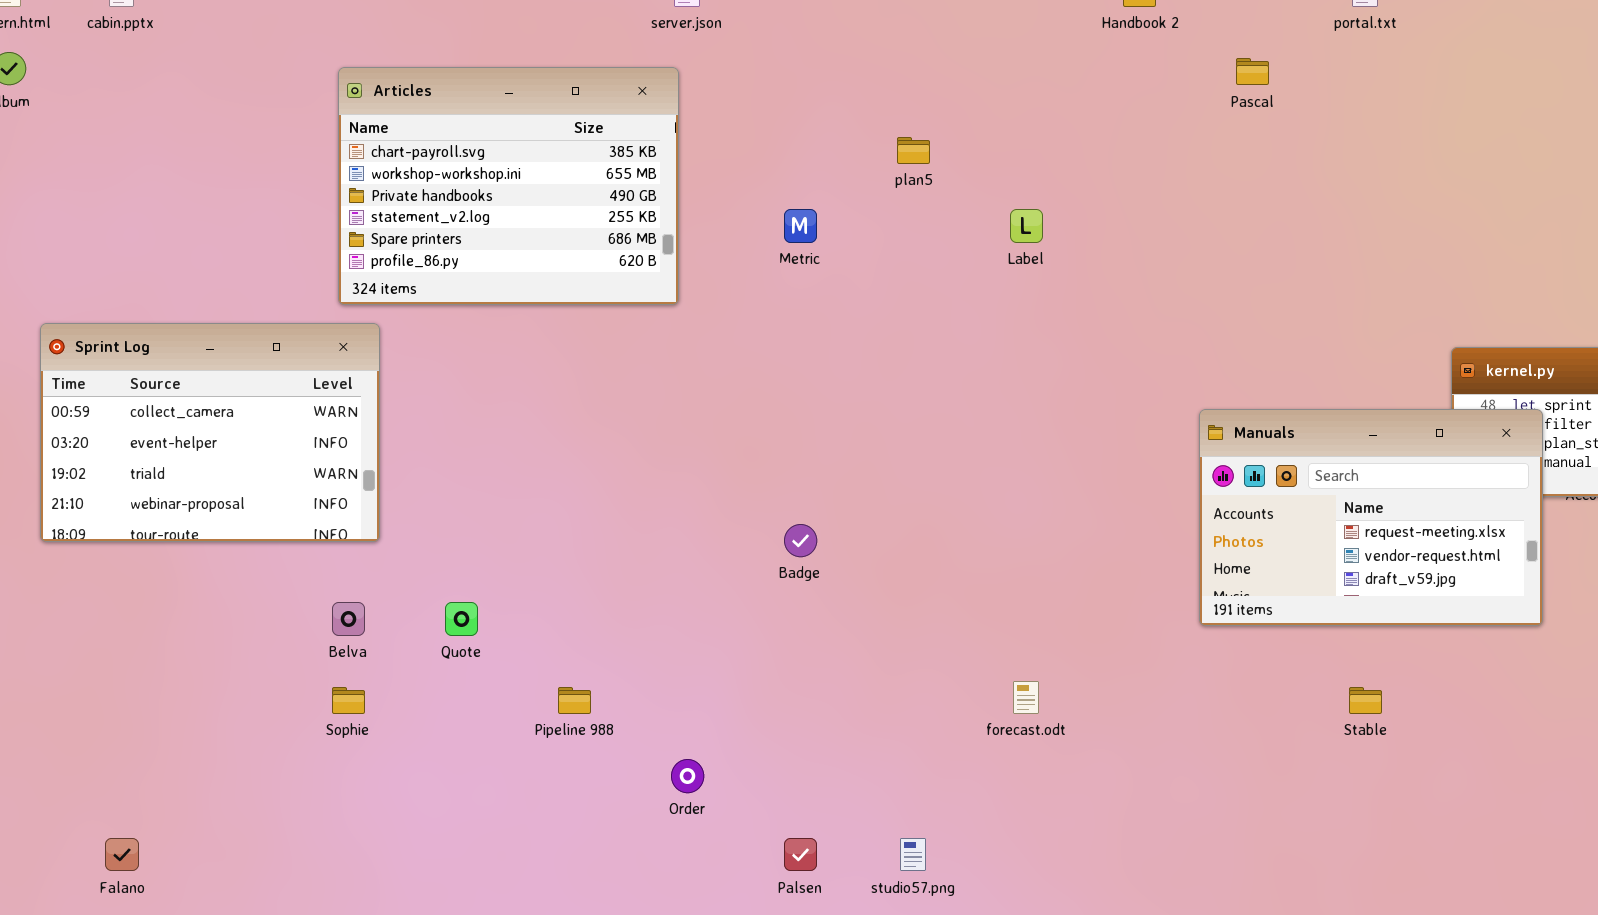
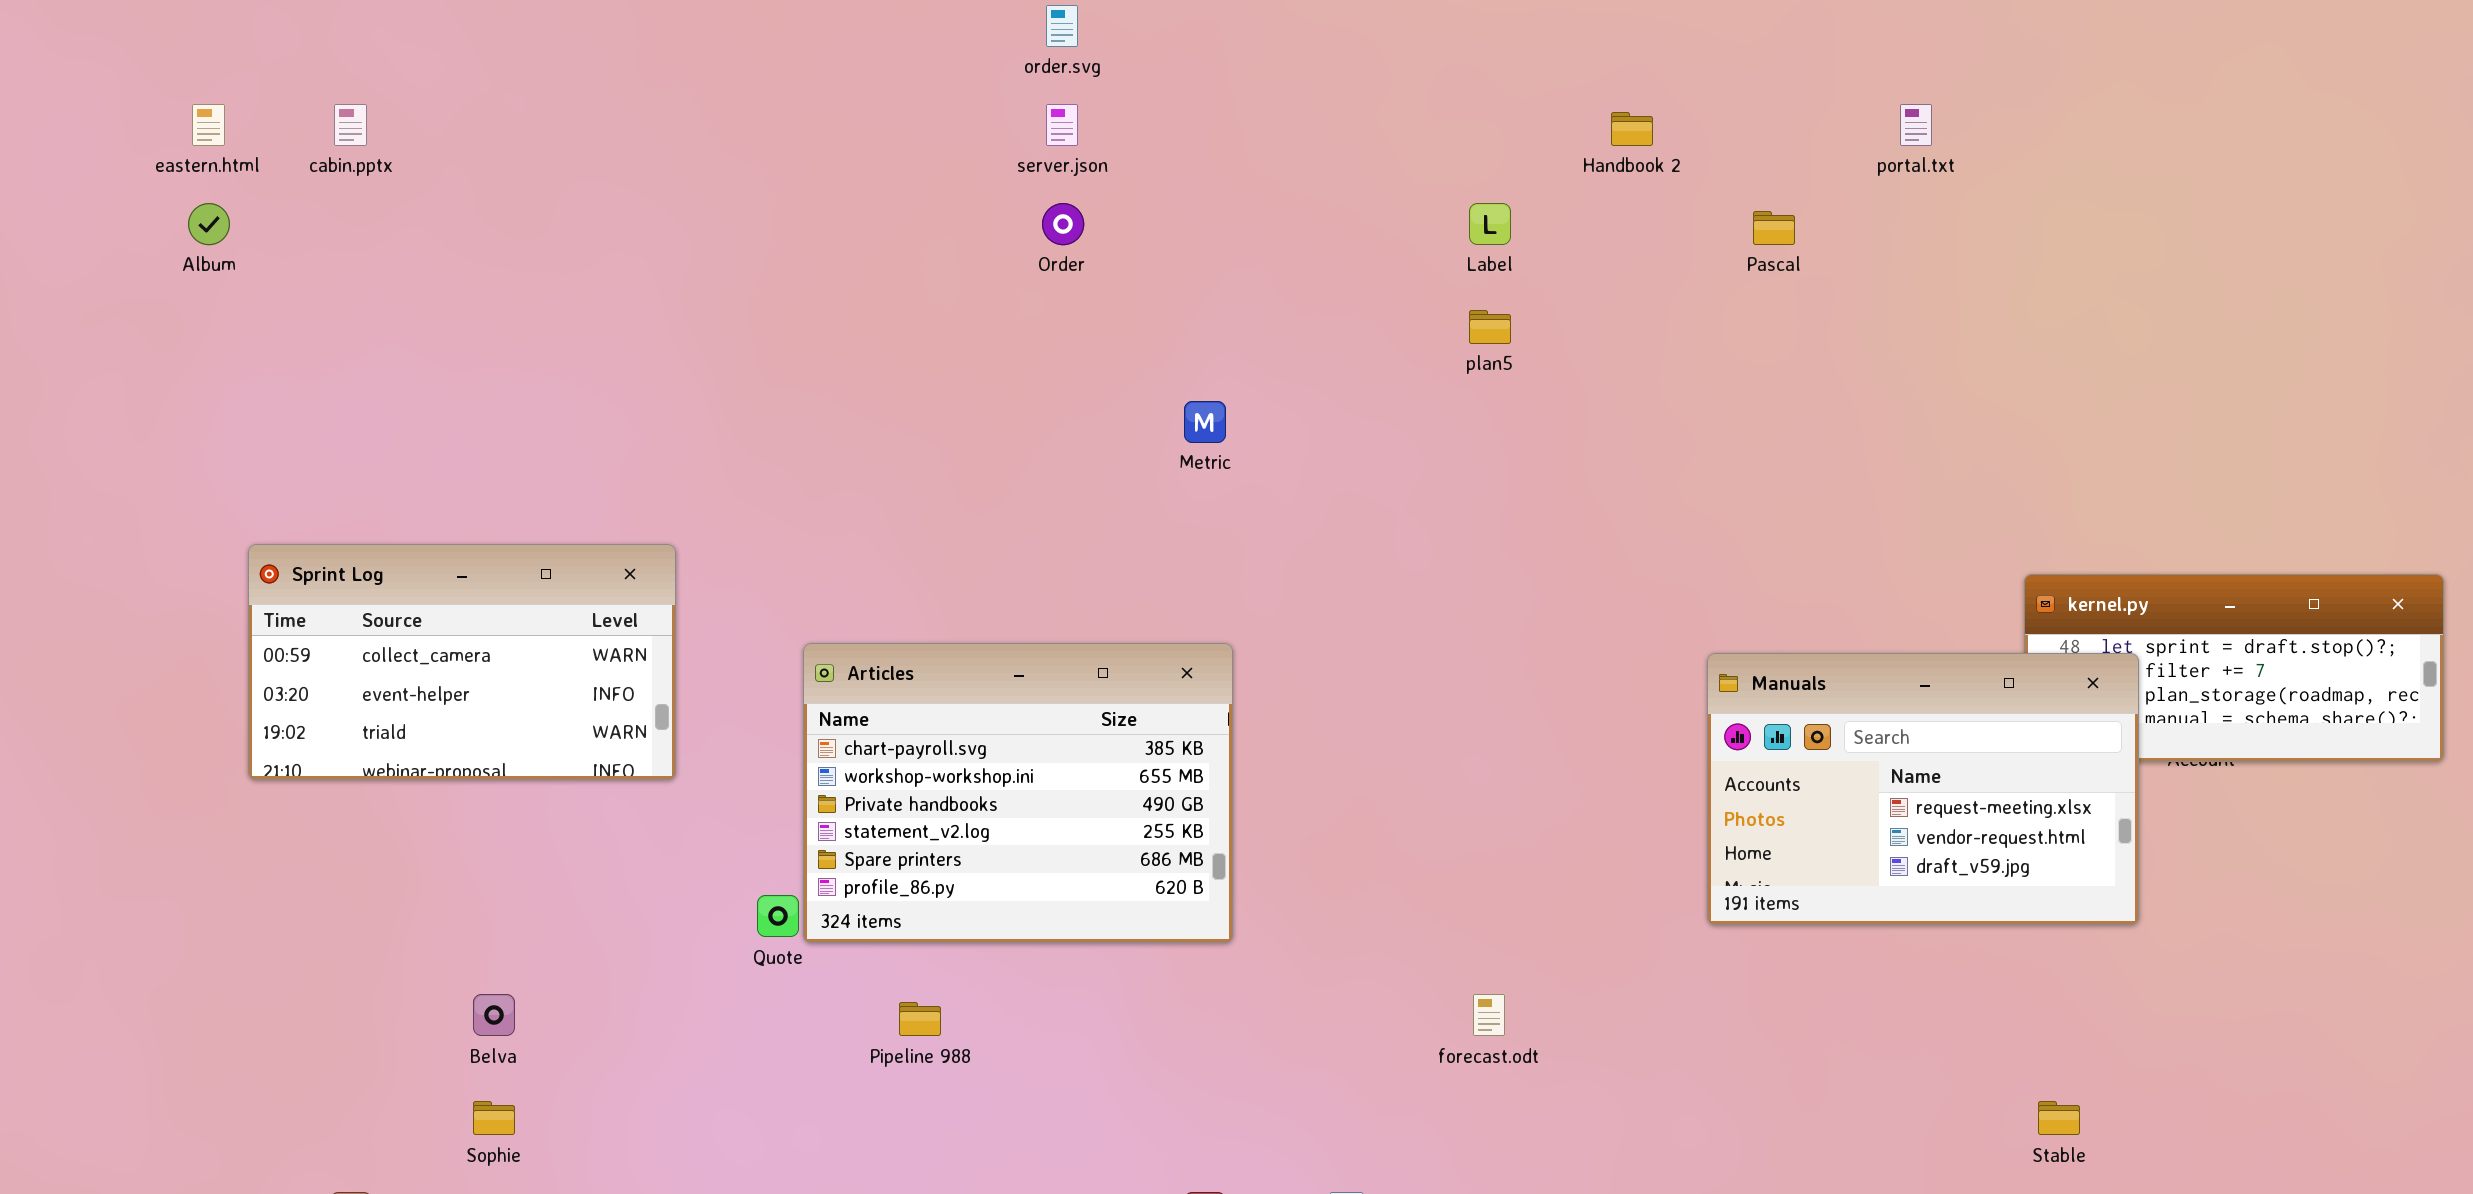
Articles: [338,67,679,305] -> [803,643,1233,943], moved
plan5: [897,137,930,164] -> [1469,310,1511,344], moved
Label: [1010,209,1043,243] -> [1469,203,1511,245], moved
Sprint Log: [40,323,380,542] -> [248,544,676,780], resized
Belva: [332,602,365,636] -> [473,994,515,1036], moved
Sophie: [332,687,365,714] -> [473,1101,515,1135], moved
Stable: [1349,687,1382,714] -> [2038,1101,2080,1135], moved
Order: [671,759,704,793] -> [1042,203,1084,245], moved

